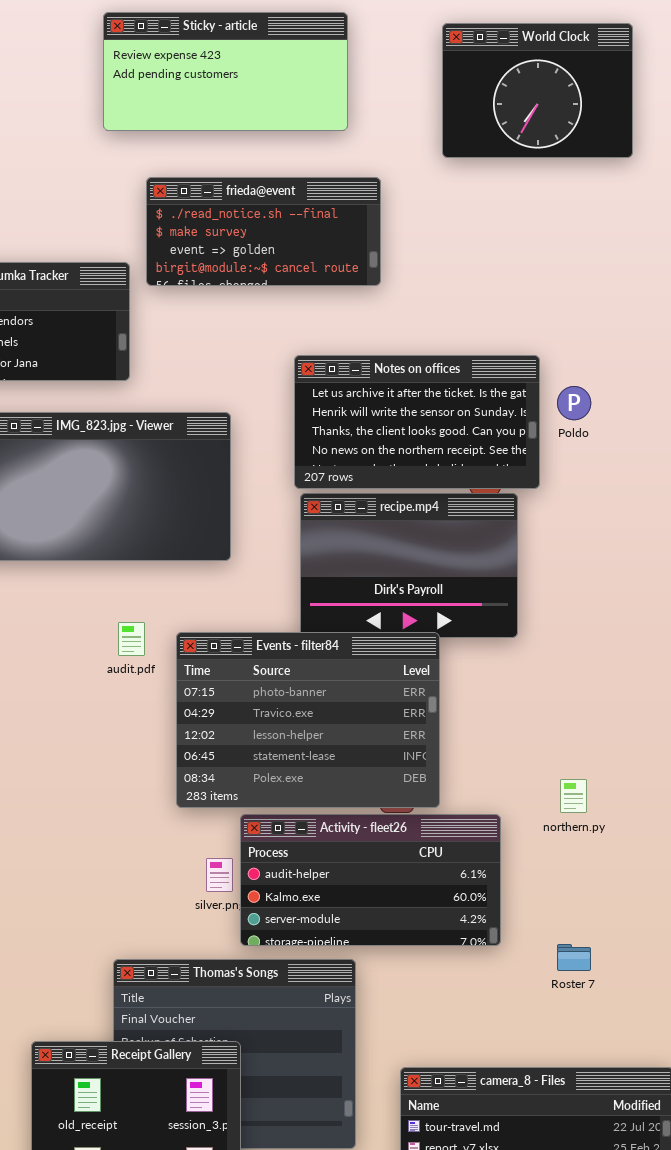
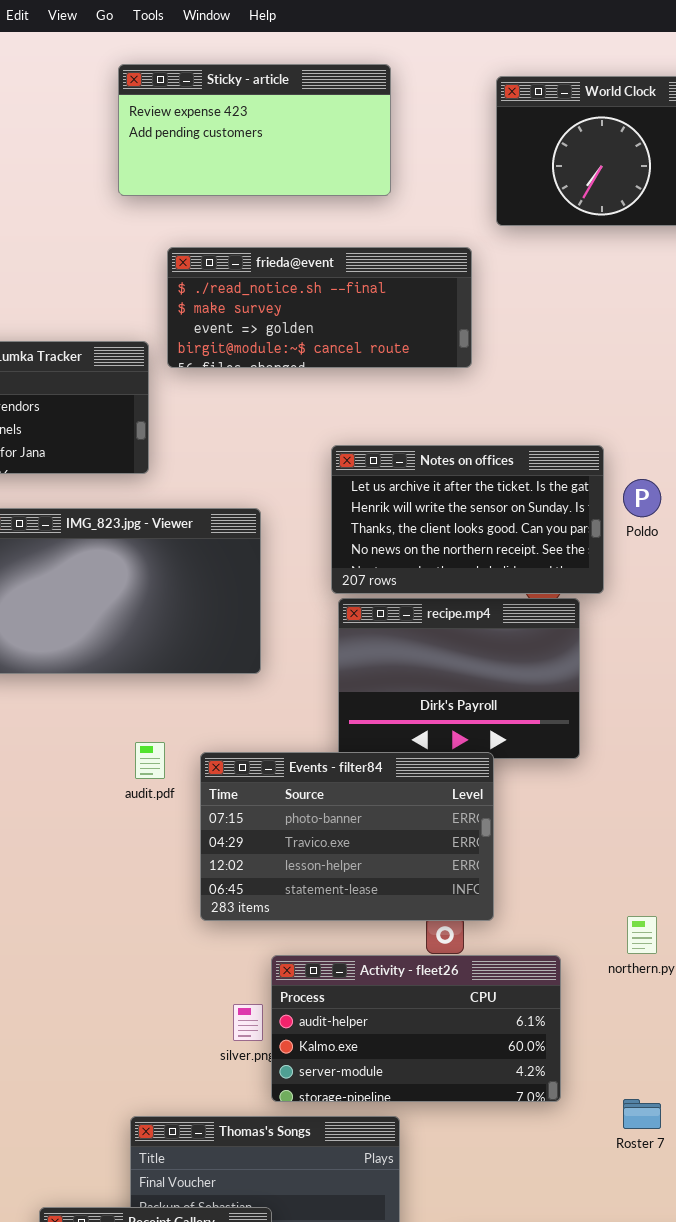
frieda@event: [146,177,381,286] -> [167,247,472,368], resized
Events - filter84: [176,632,440,808] -> [200,752,494,921], resized

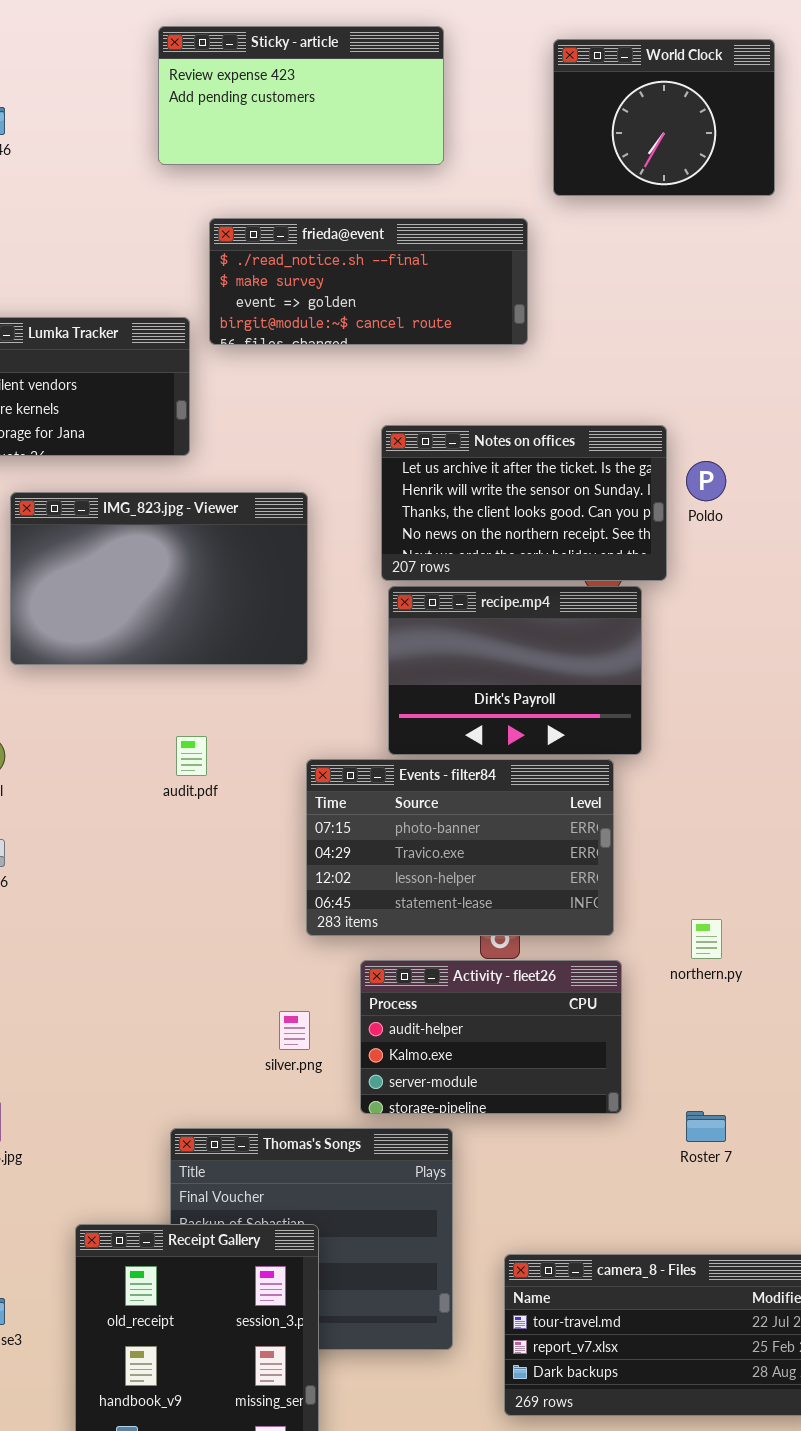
Events - filter84: [200,752,494,921] -> [306,759,614,936], moved
Activity - fleet26: [271,955,561,1102] -> [360,960,622,1114], resized

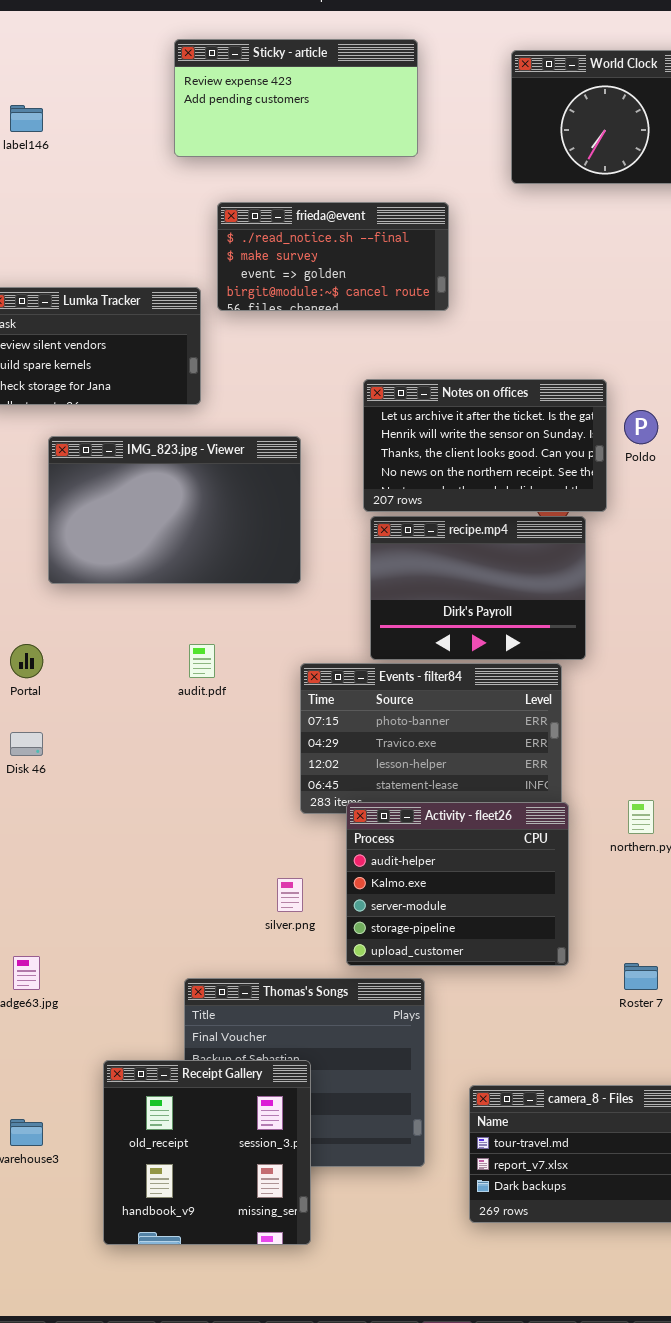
frieda@event: [209,218,528,345] -> [217,202,449,311], resized
Activity - fleet26: [360,960,622,1114] -> [346,802,569,966], resized

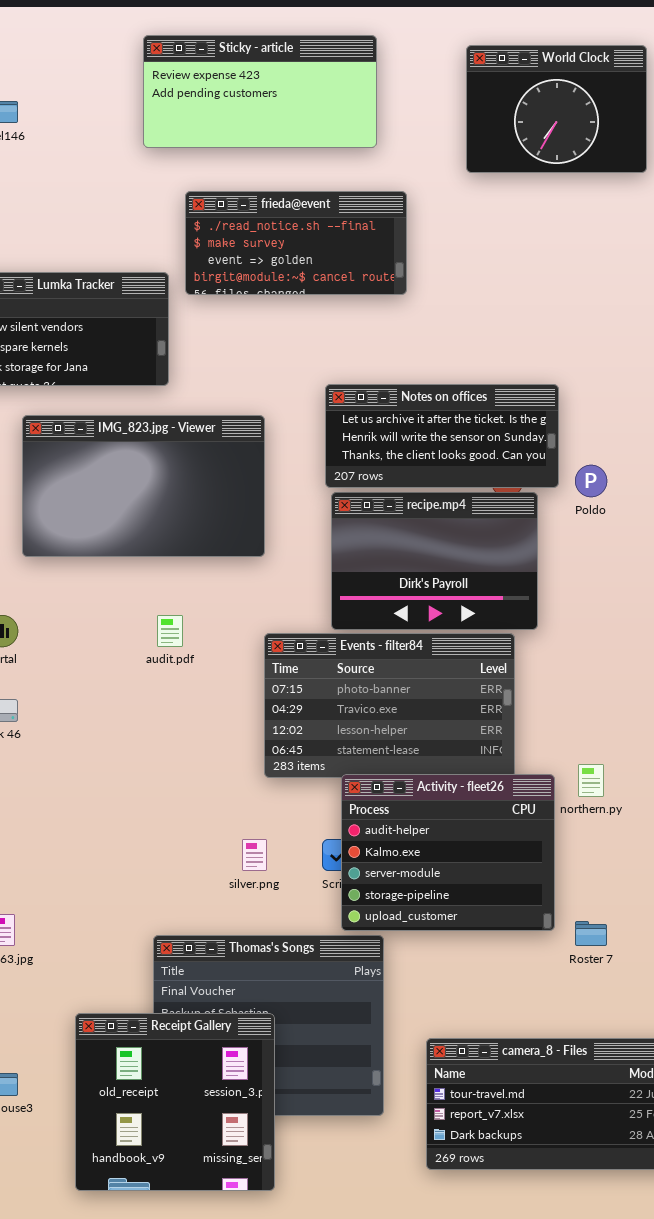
Notes on offices: [363,379,607,512] -> [325,384,559,488], resized
Poldo: [624,410,658,444] -> [575,465,607,497], moved
Activity - fleet26: [346,802,569,966] -> [341,774,555,931], moved

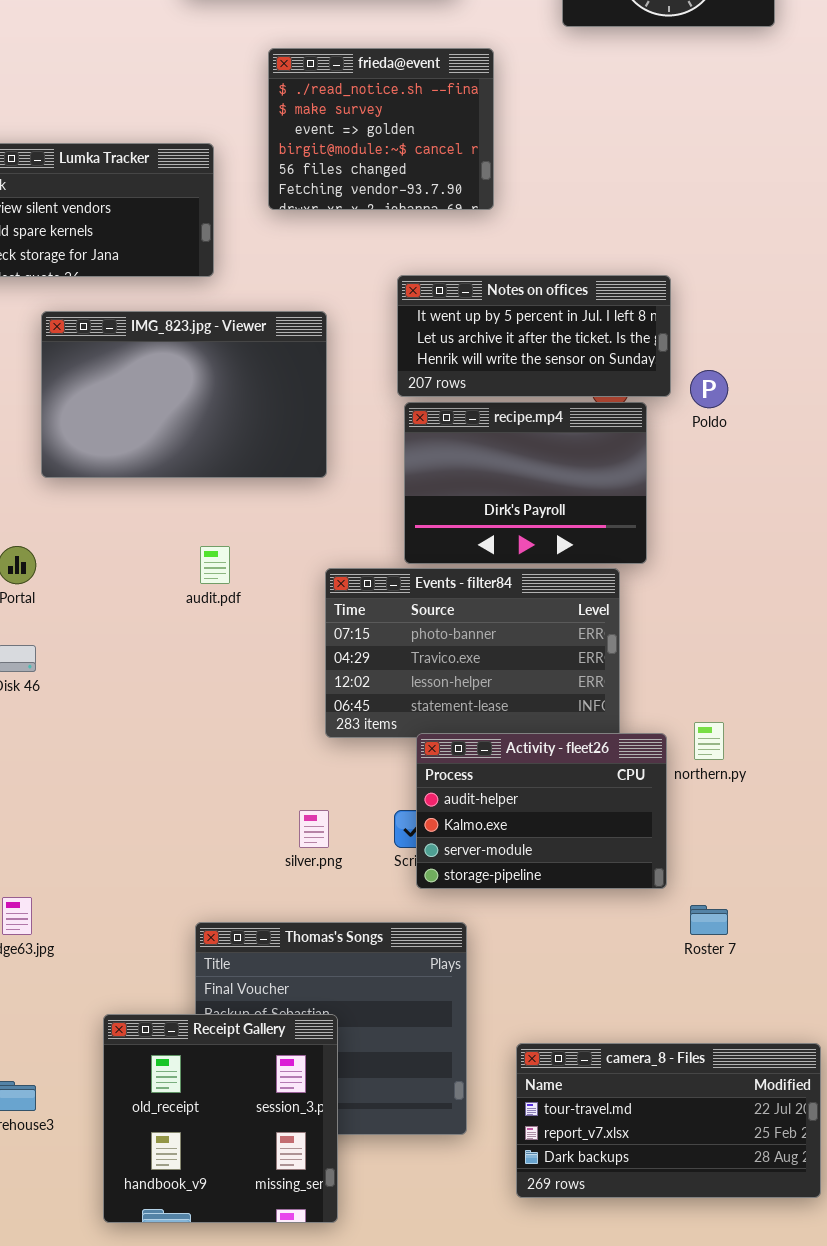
frieda@event: [185,191,407,295] -> [268,48,494,210], resized
Notes on offices: [325,384,559,488] -> [397,275,671,397], scrolled up 1 row
Activity - fleet26: [341,774,555,931] -> [416,733,667,889], resized

